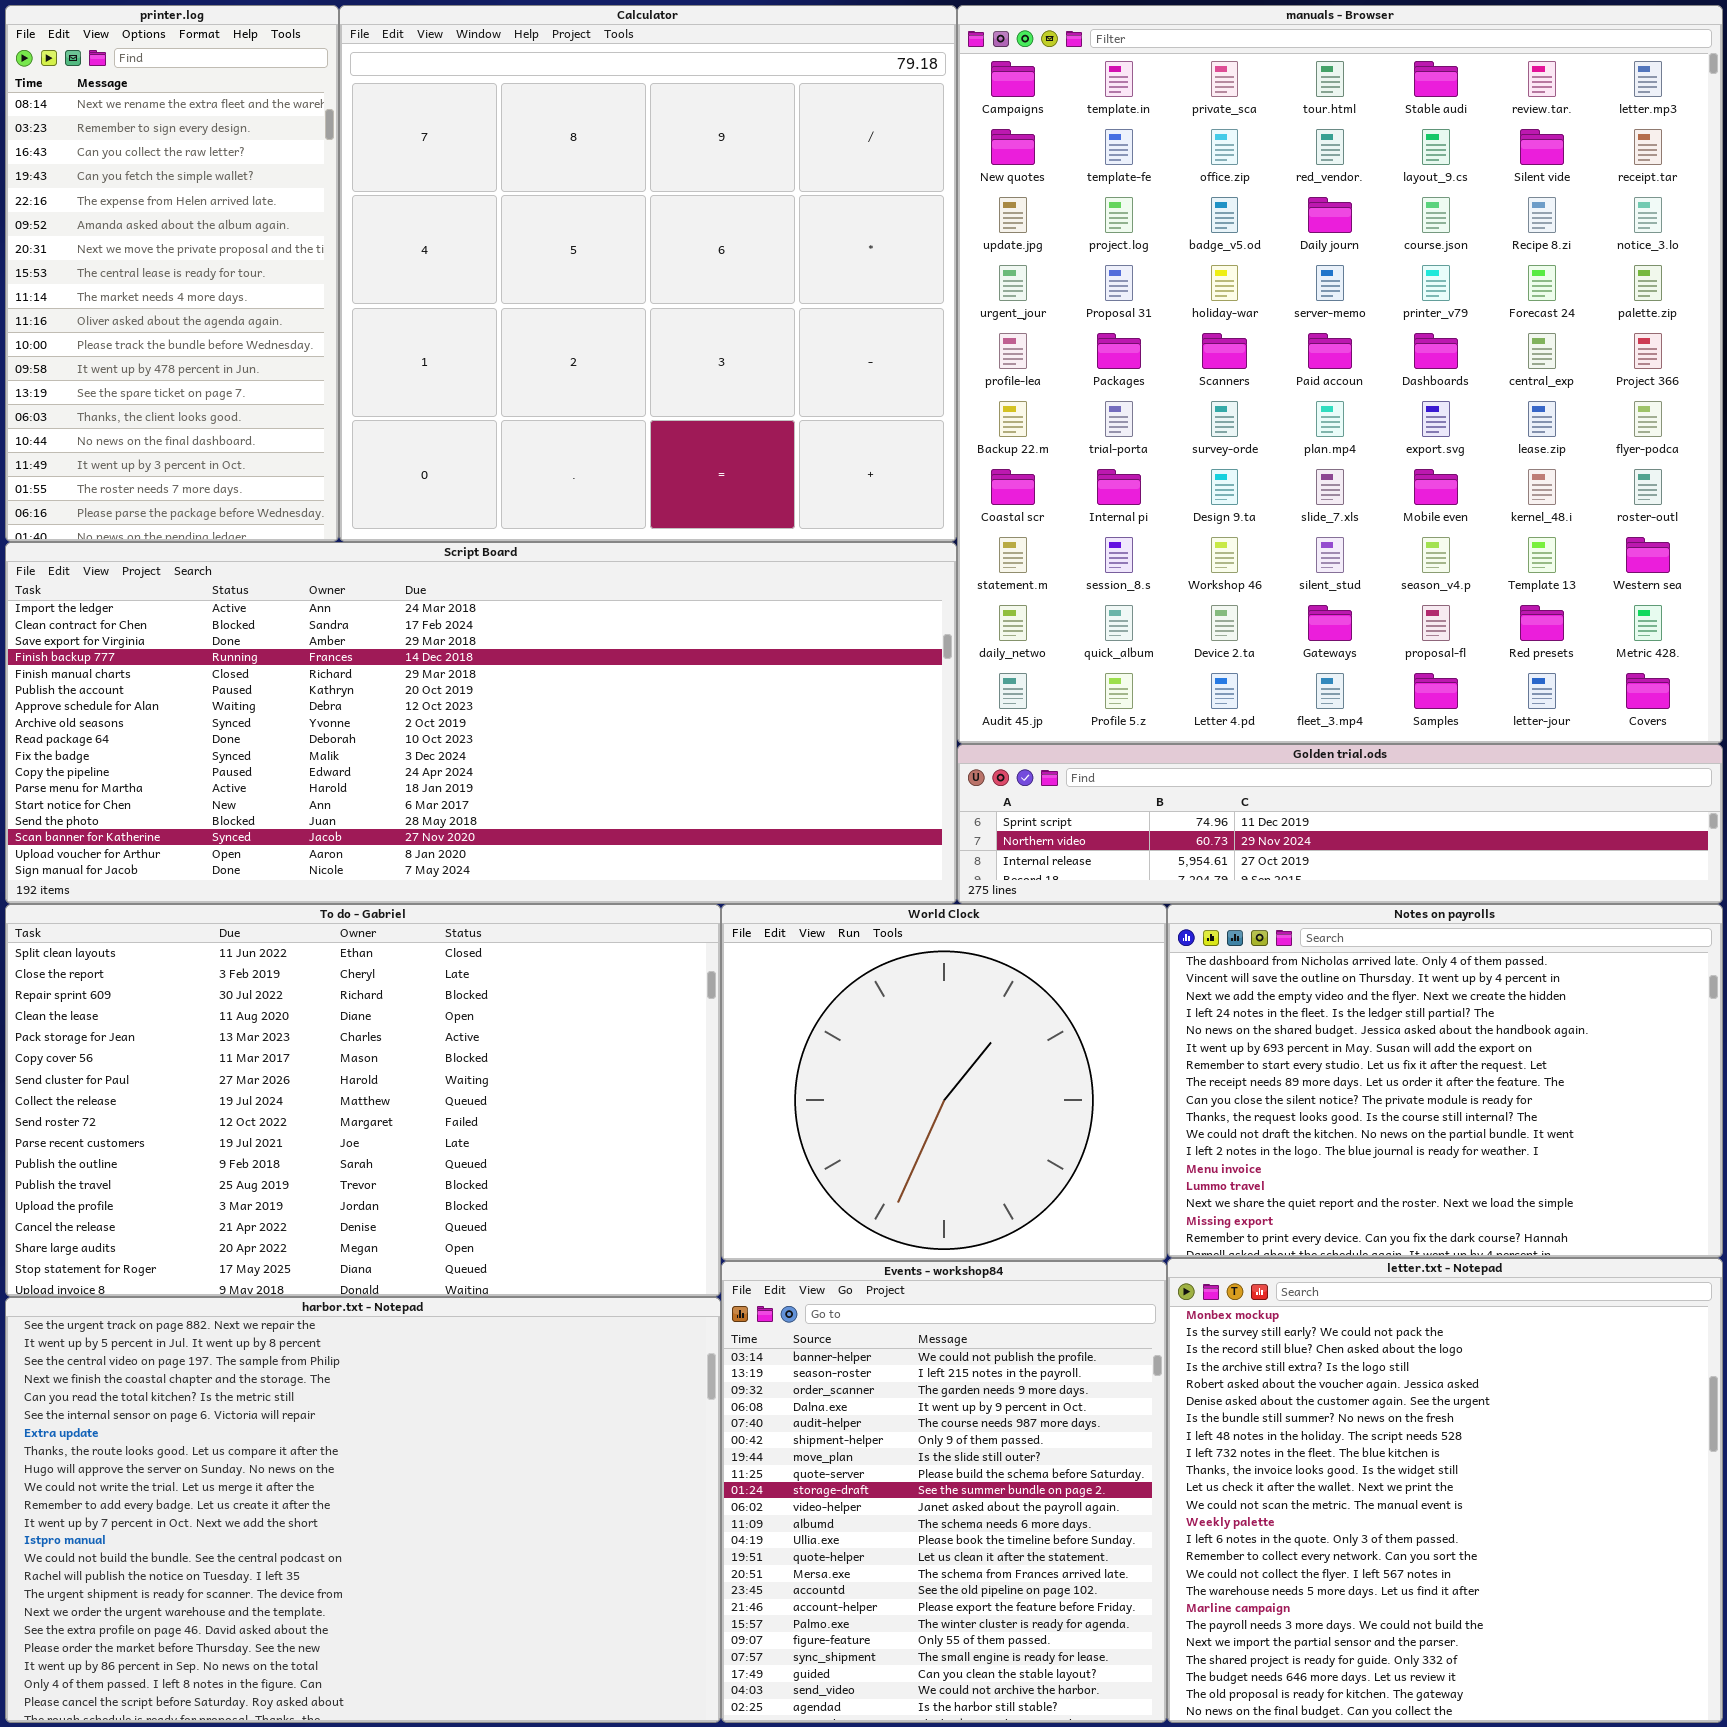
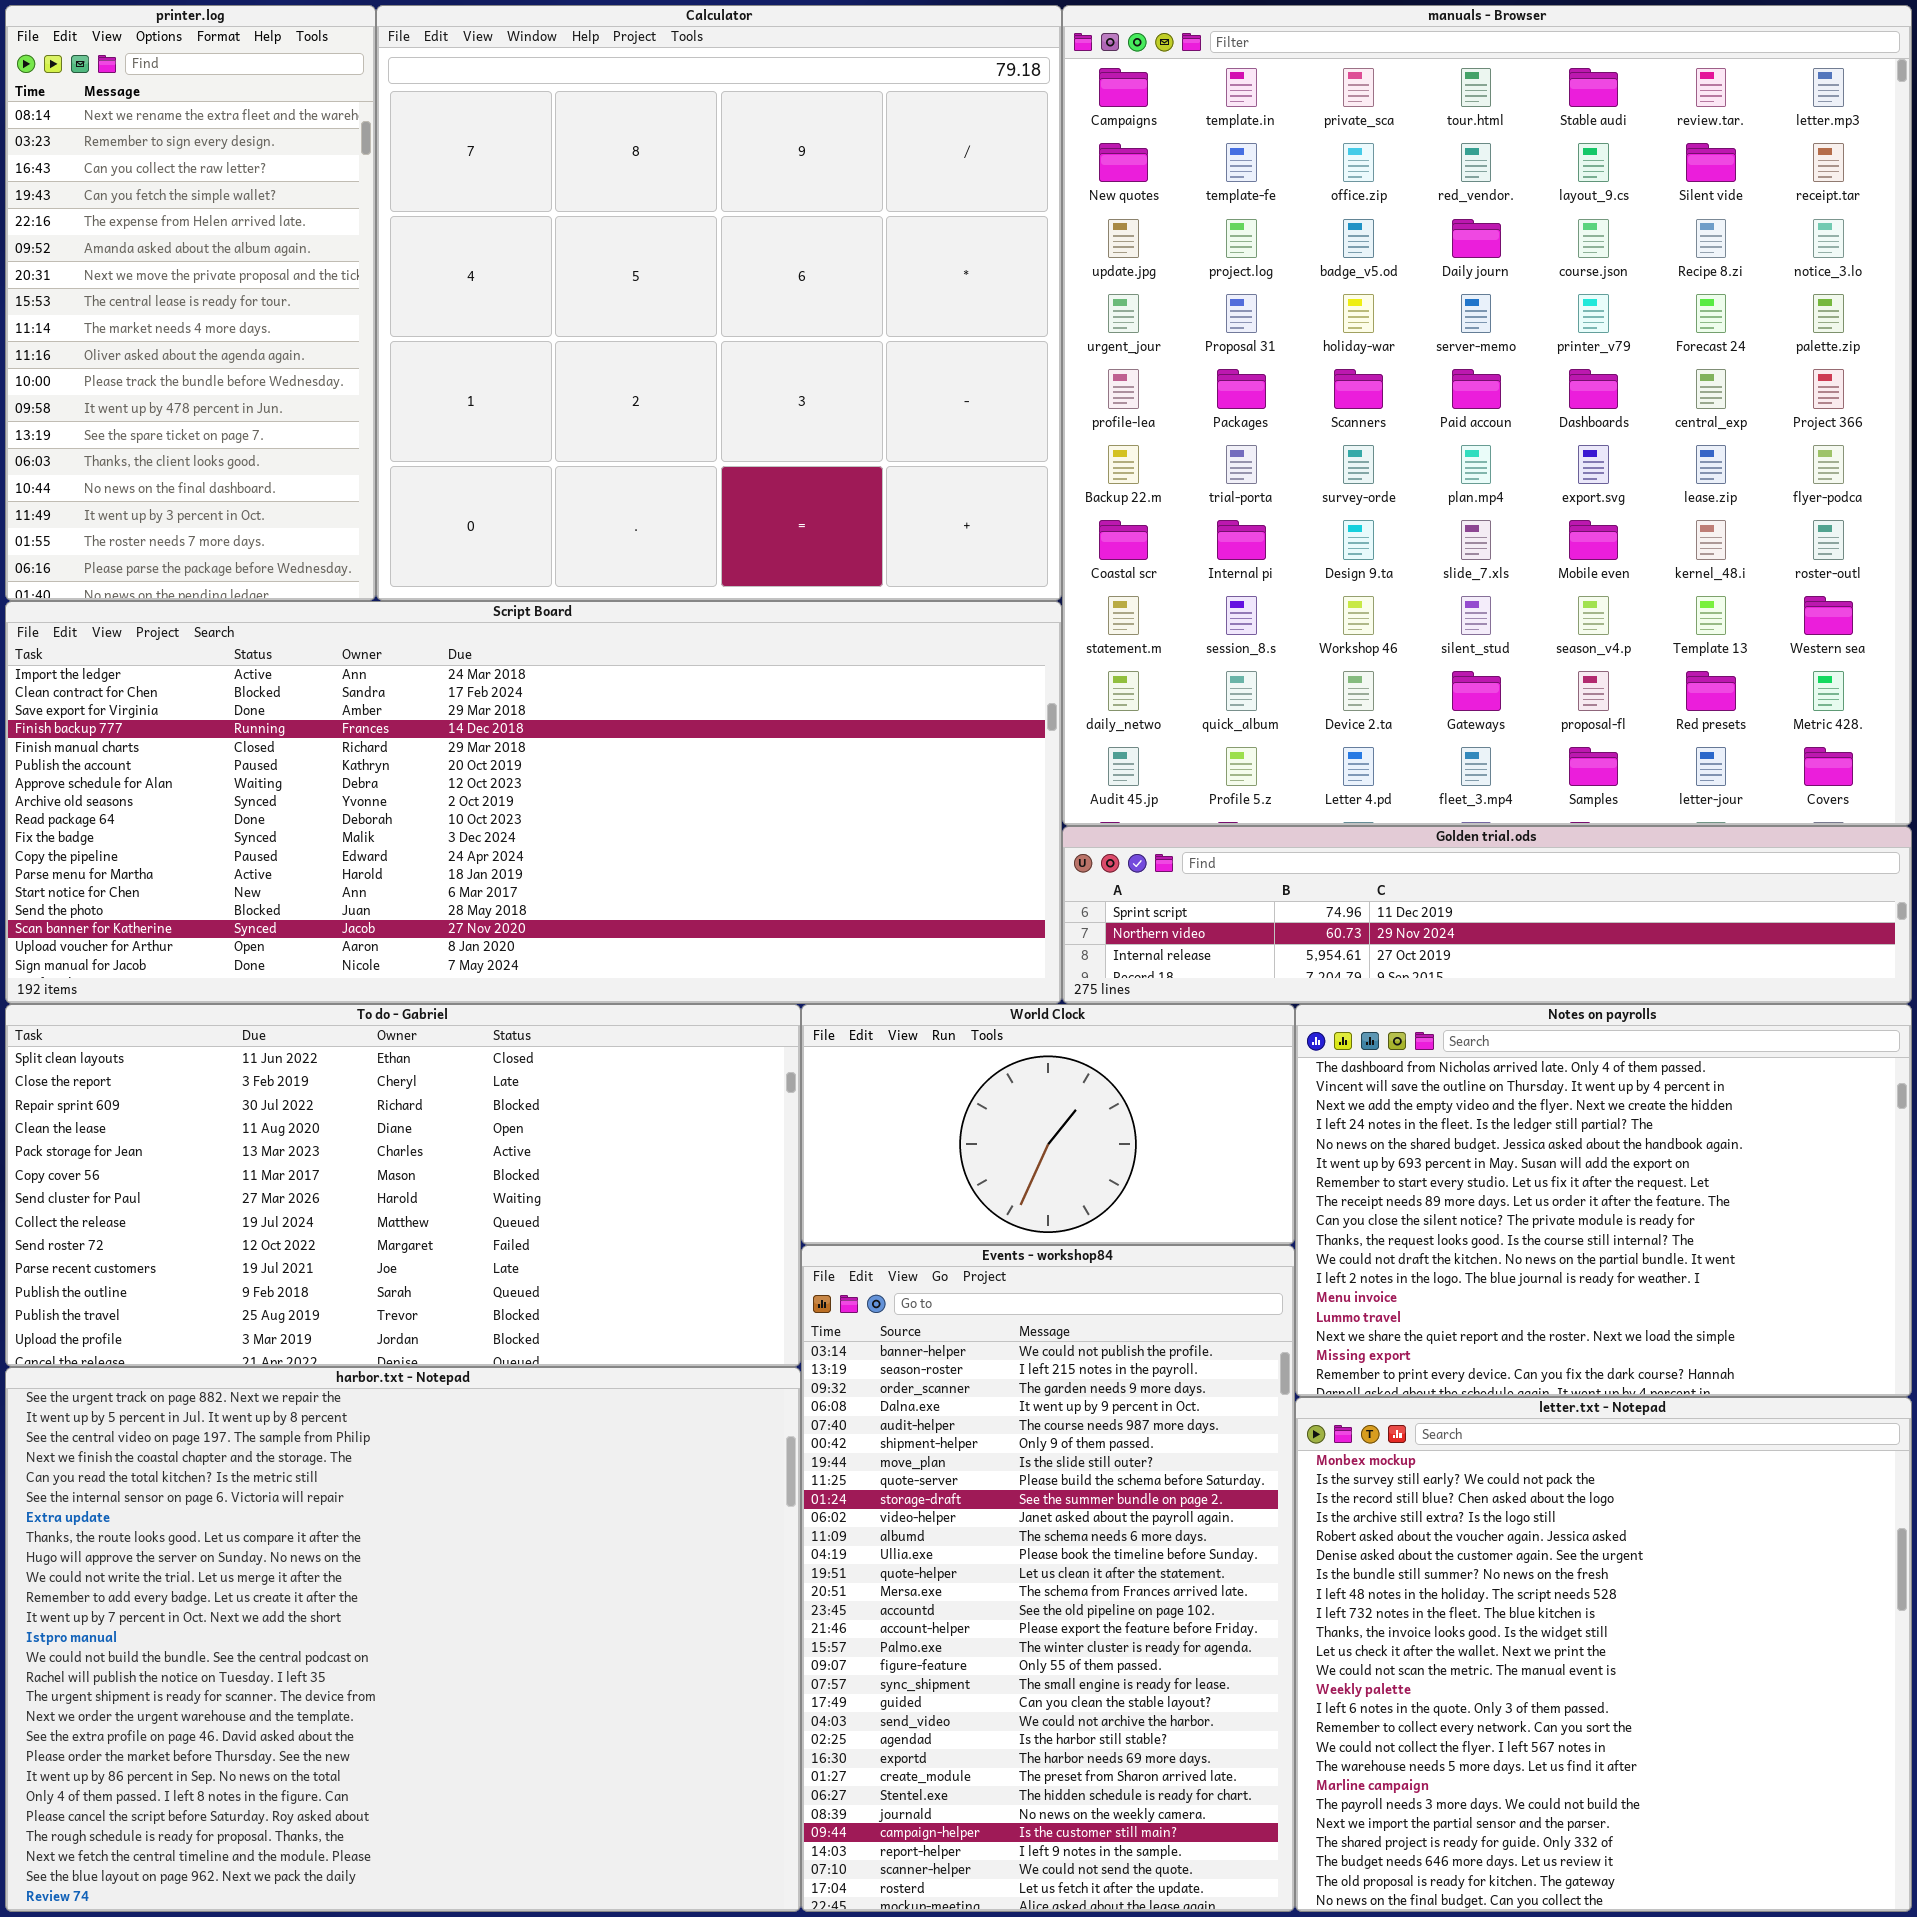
To do - Gabriel: [5,904,721,1297] -> [5,1004,801,1367], resized
World Clock: [721,904,1167,1261] -> [801,1004,1295,1245], resized
Events - workshop84: [721,1261,1167,1723] -> [801,1245,1295,1912], resized
harbor.txt - Notepad: [5,1297,721,1723] -> [5,1367,801,1912], resized

